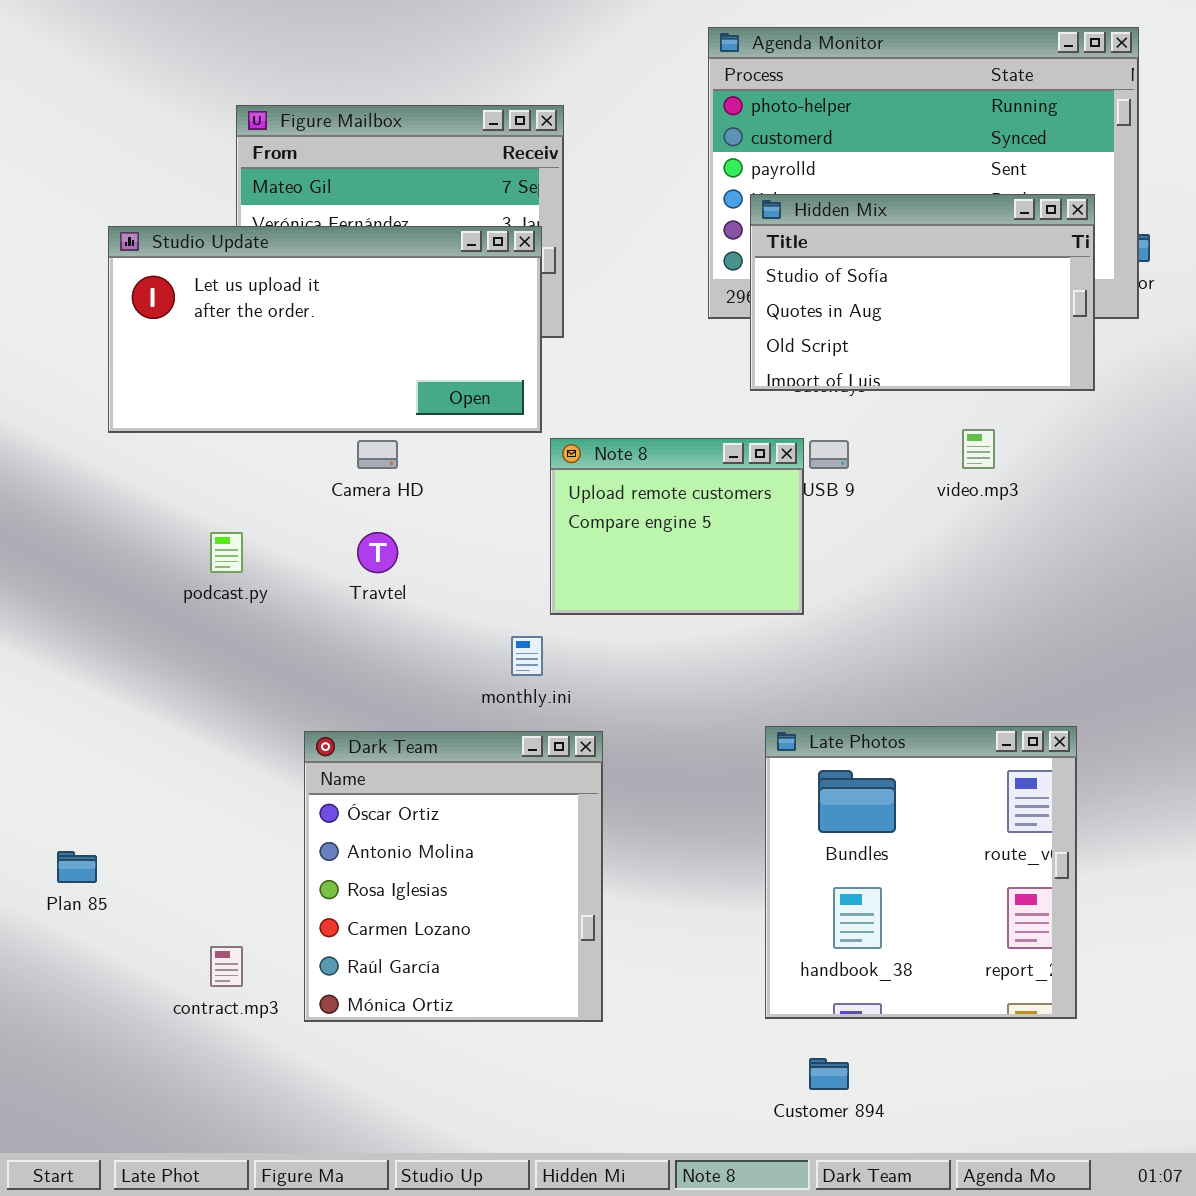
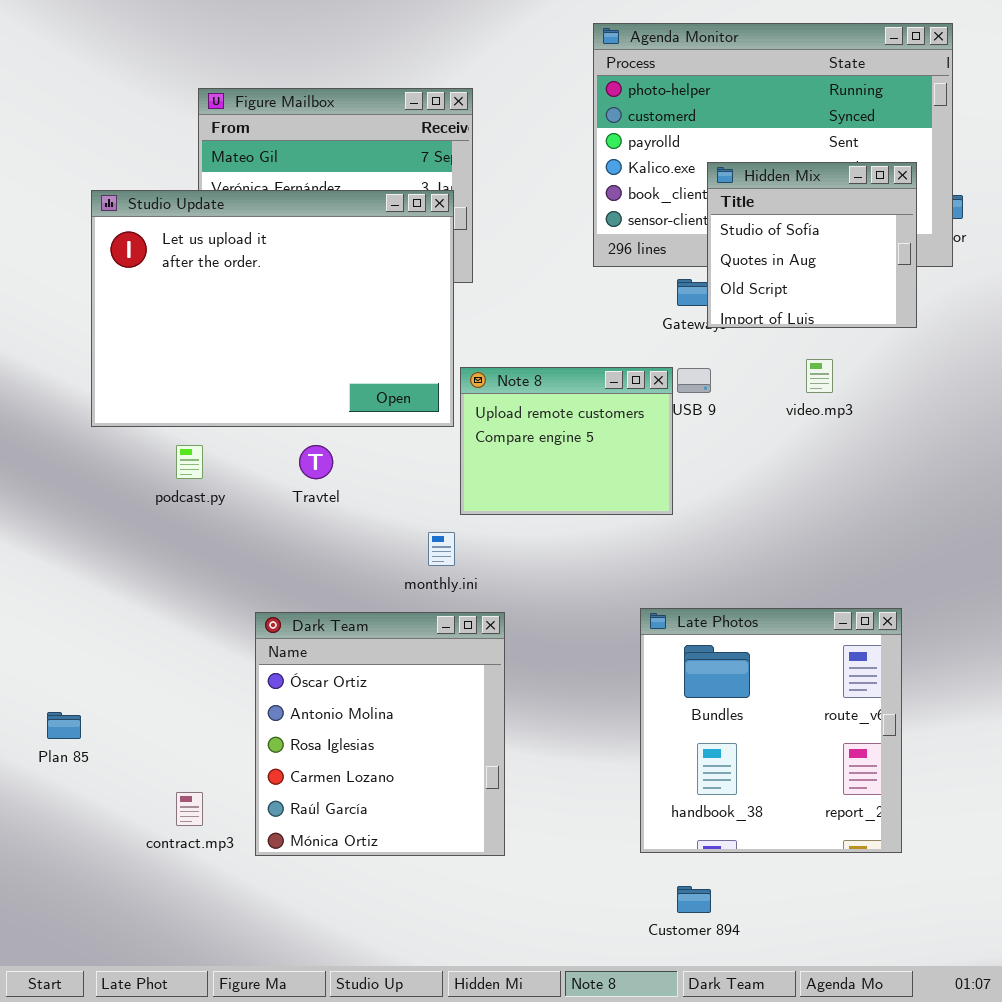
Hidden Mix: [750,194,1095,391] -> [707,162,917,328], resized
Studio Update: [108,226,542,433] -> [91,190,454,427], resized

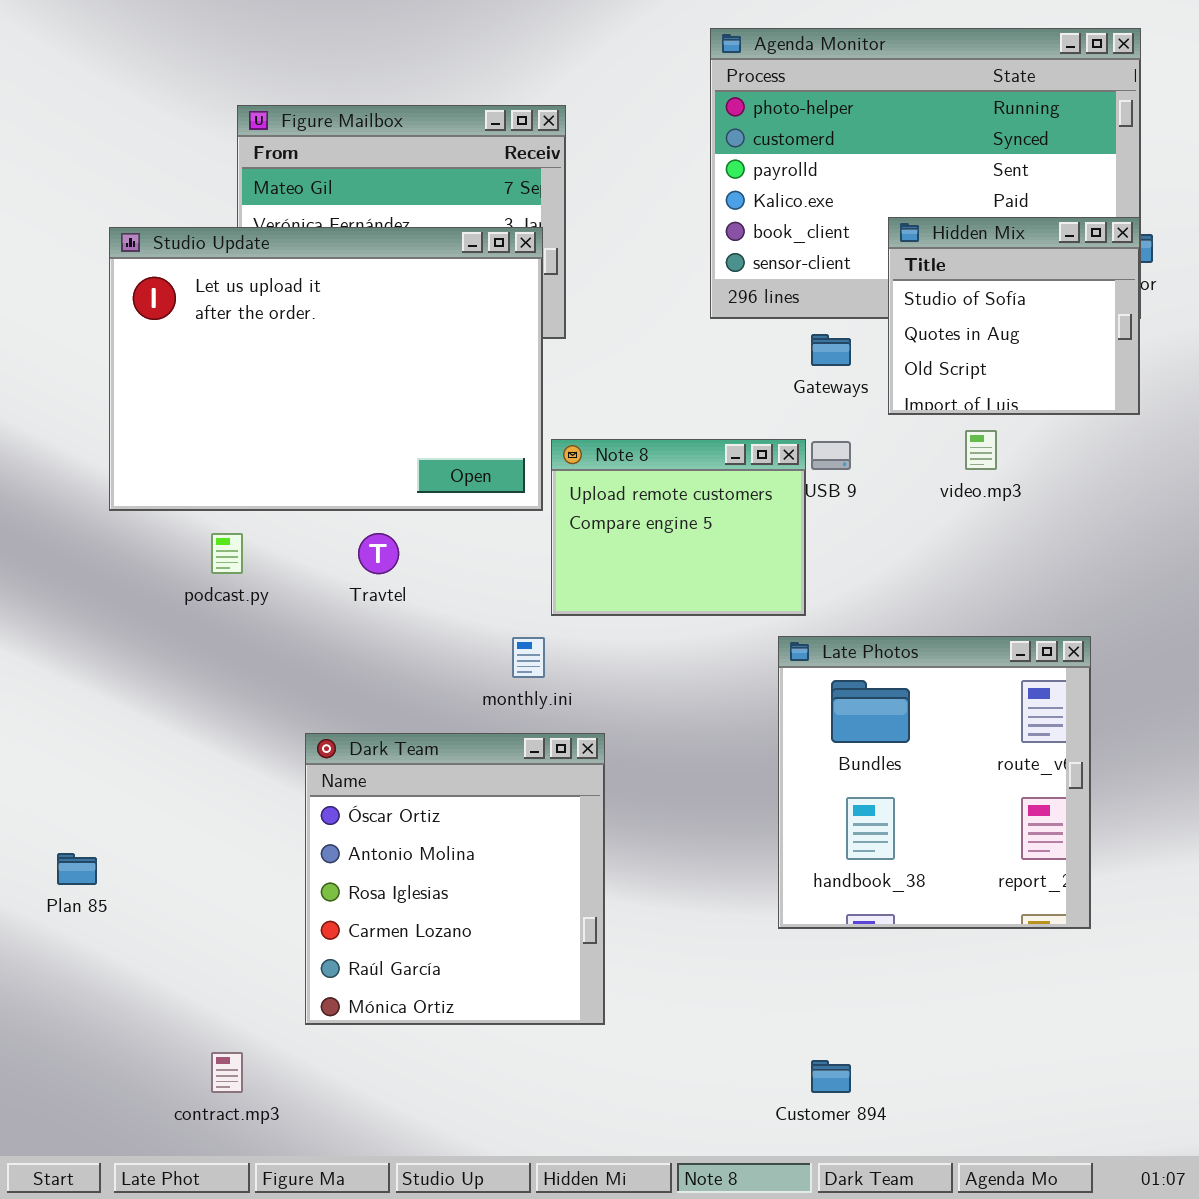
Hidden Mix: [707,162,917,328] -> [888,217,1140,415], moved
Late Photos: [640,608,902,853] -> [778,636,1091,929], moved
contract.mp3: [176,792,203,826] -> [211,1052,243,1093], moved

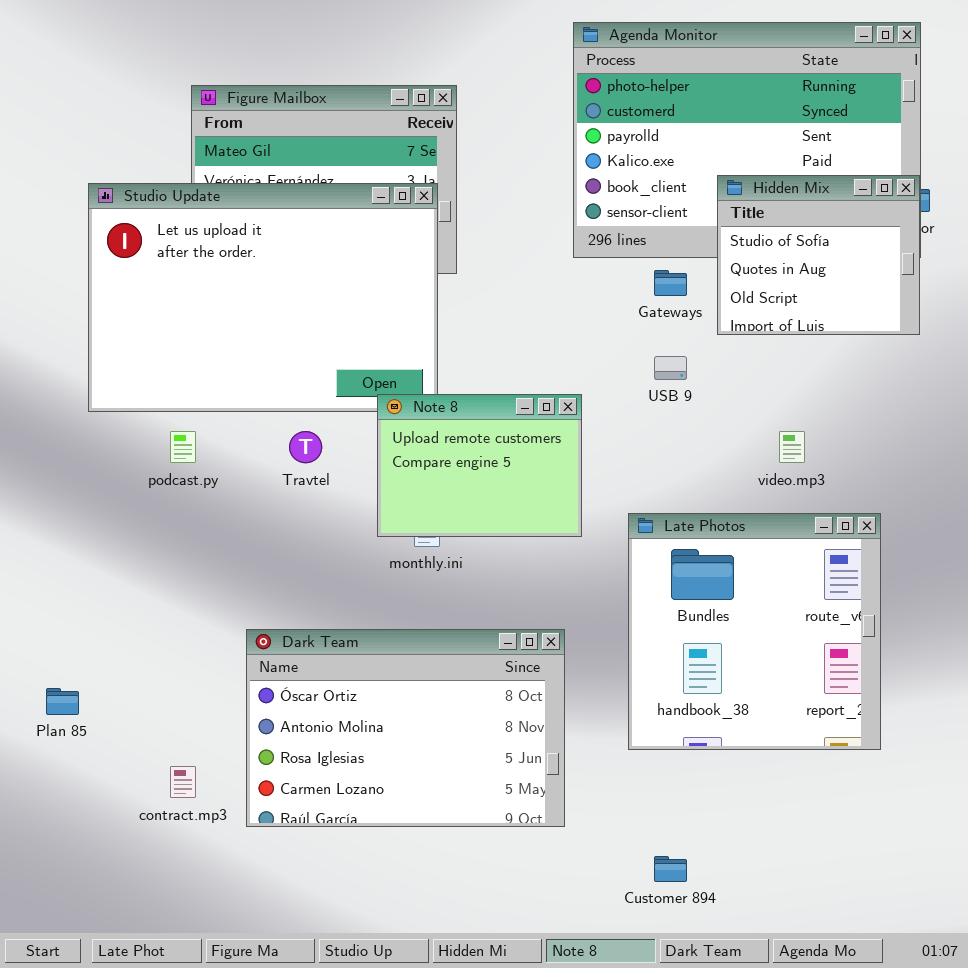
video.mp3: [965,430,997,470] -> [779,431,805,463], moved
Note 8: [551,439,806,616] -> [377,394,582,537], moved
Dark Team: [305,733,605,1025] -> [246,629,565,827], resized
contract.mp3: [211,1052,243,1093] -> [170,766,196,798], moved

